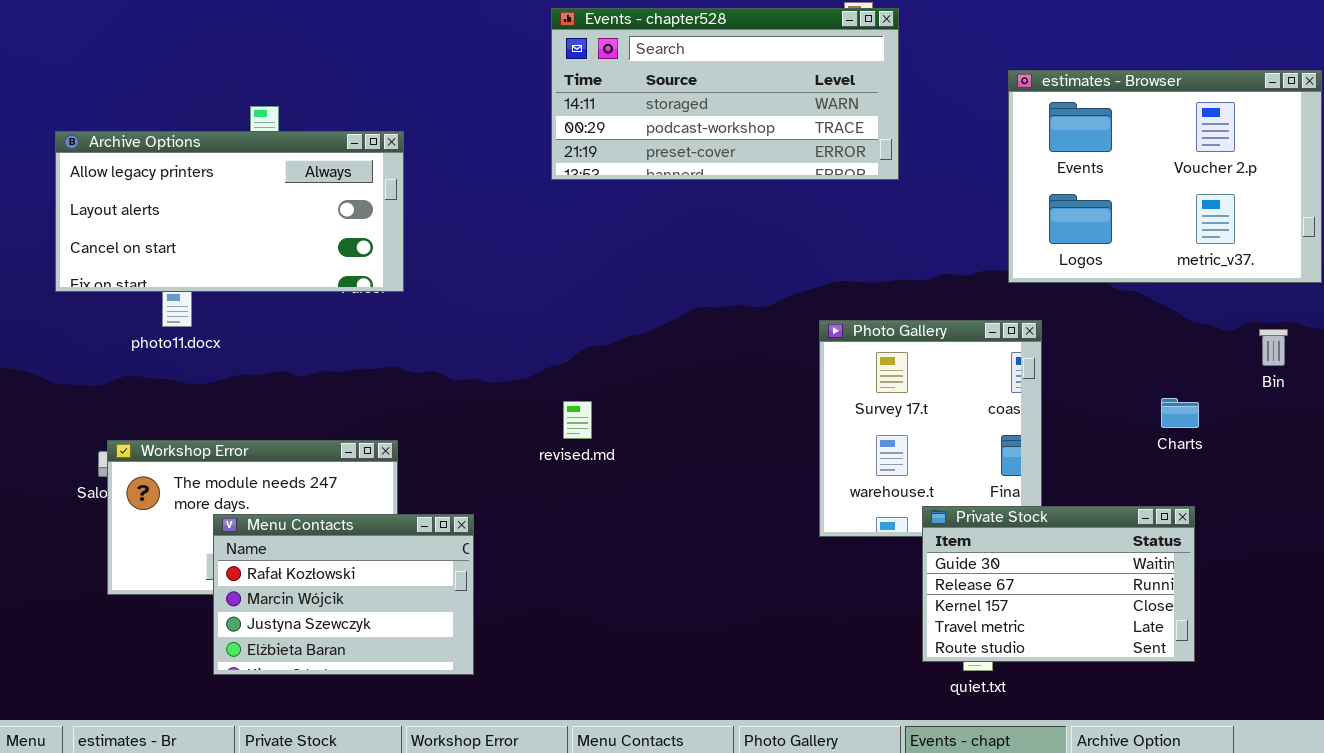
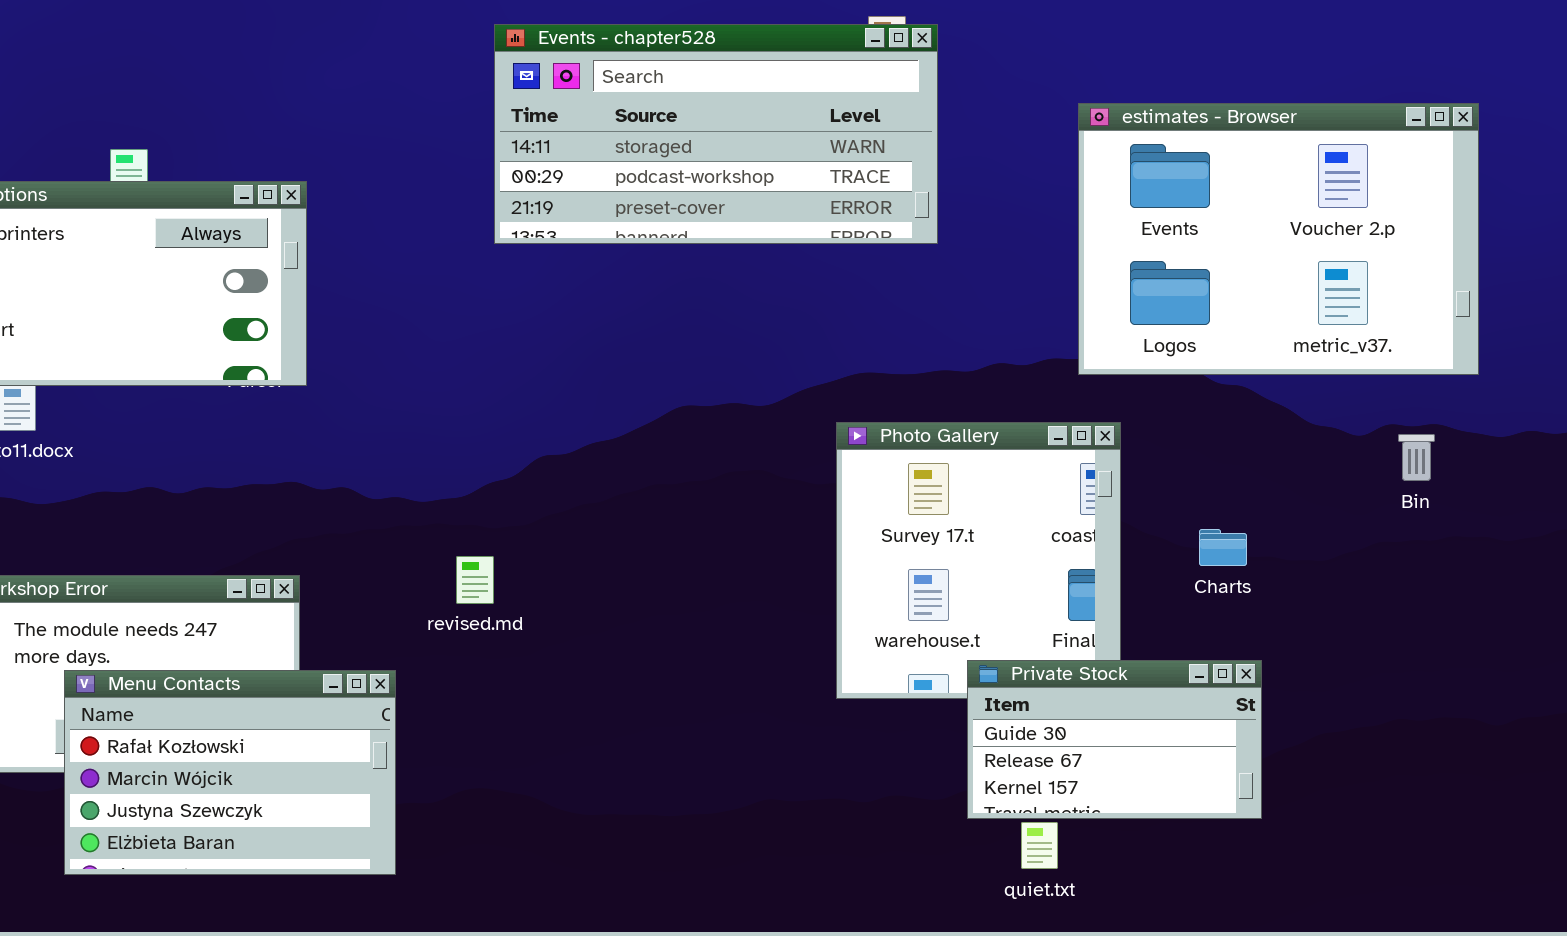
Charts: [1161,398,1199,428] -> [1199,529,1247,566], moved
revised.md: [563,401,592,439] -> [456,556,494,604], moved
Private Stock: [922,506,1195,662] -> [967,660,1262,819], resized

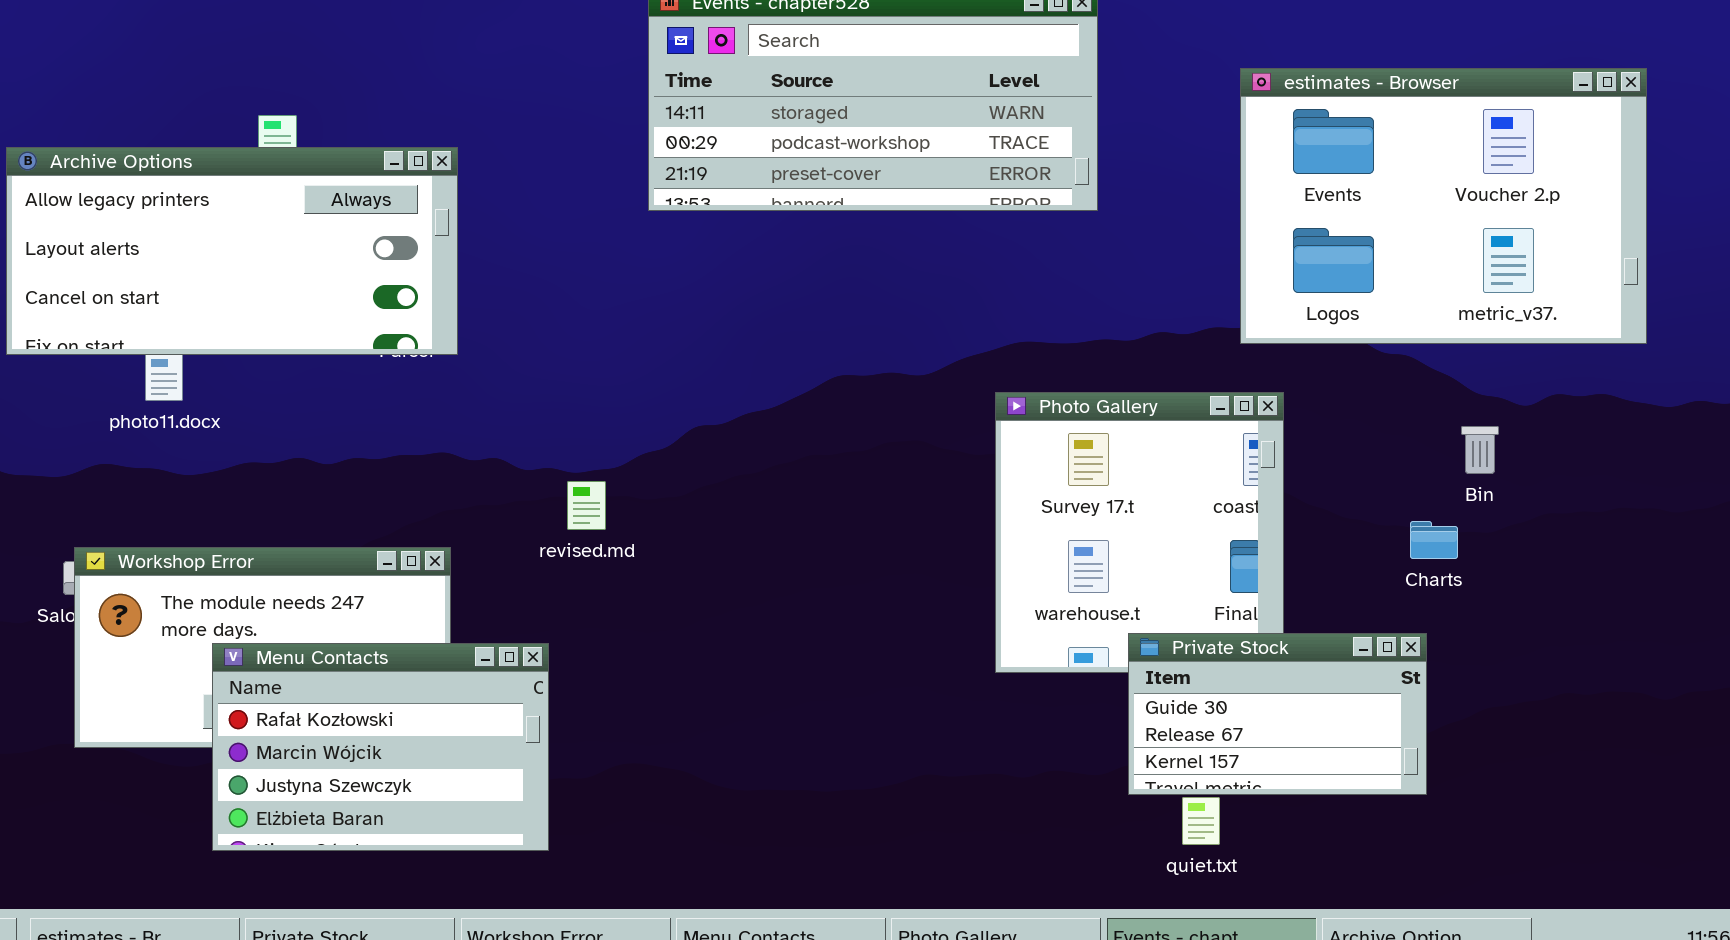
Bin: [1398,434,1435,481] -> [1461,426,1499,474], moved
Charts: [1199,529,1247,566] -> [1410,521,1458,559], moved
revised.md: [456,556,494,604] -> [567,481,606,530], moved

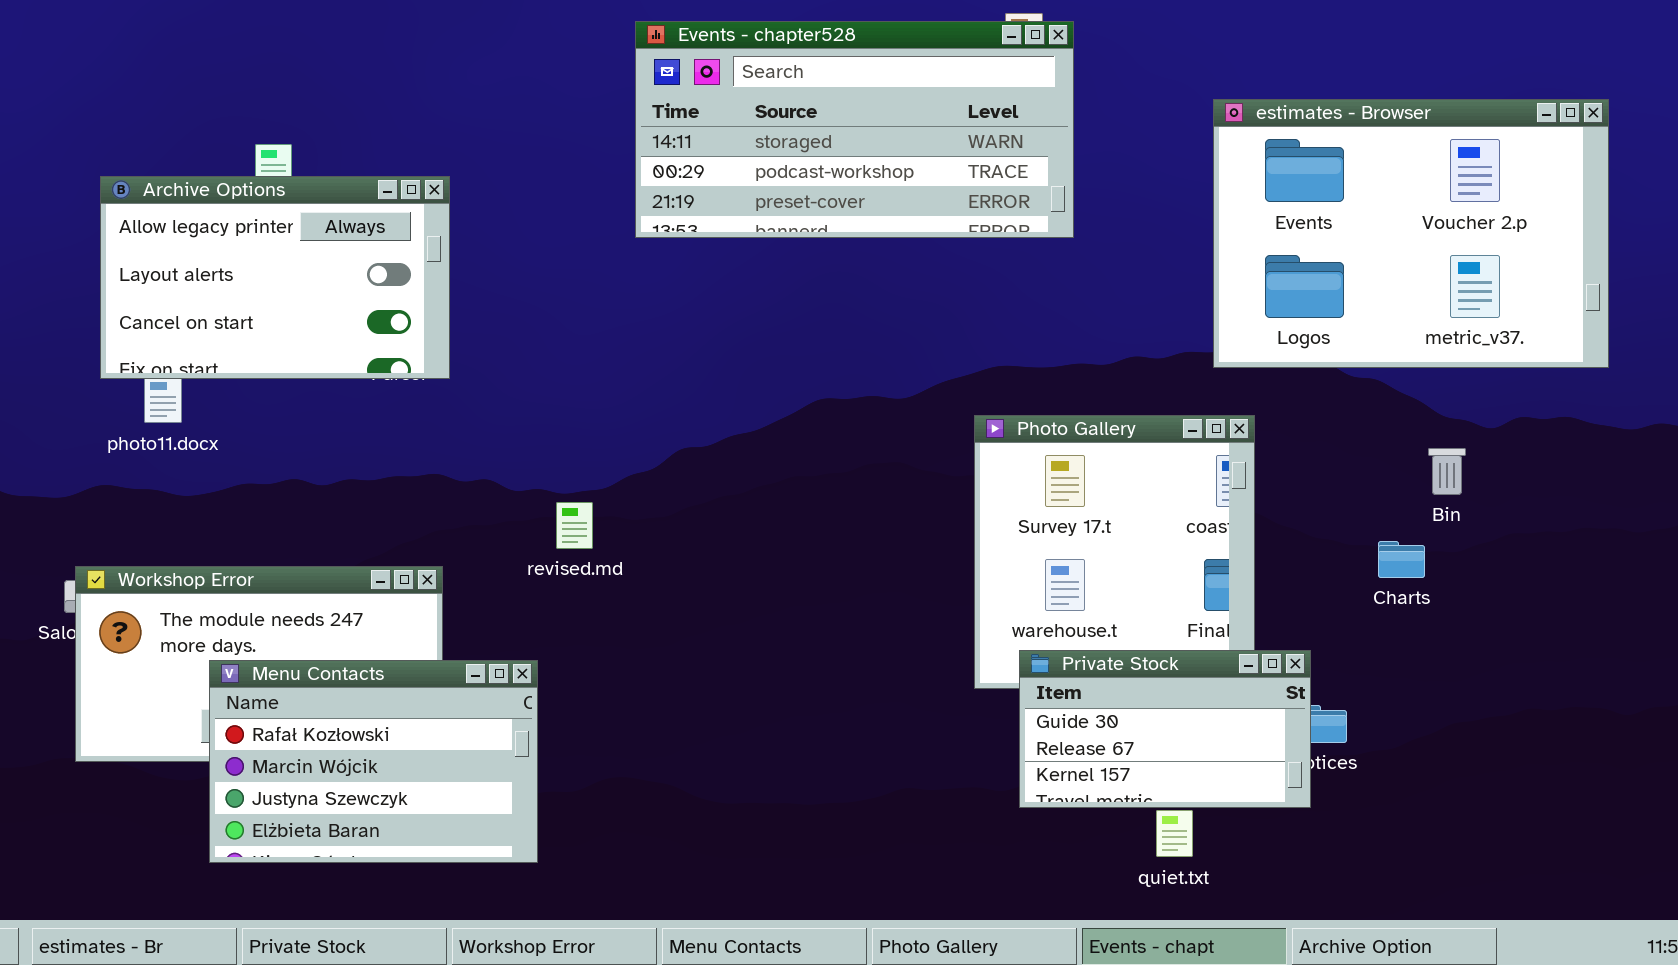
Archive Options: [6,147,458,355] -> [100,176,450,379], resized
Private Stock: [1128,633,1427,795] -> [1019,650,1311,808], moved

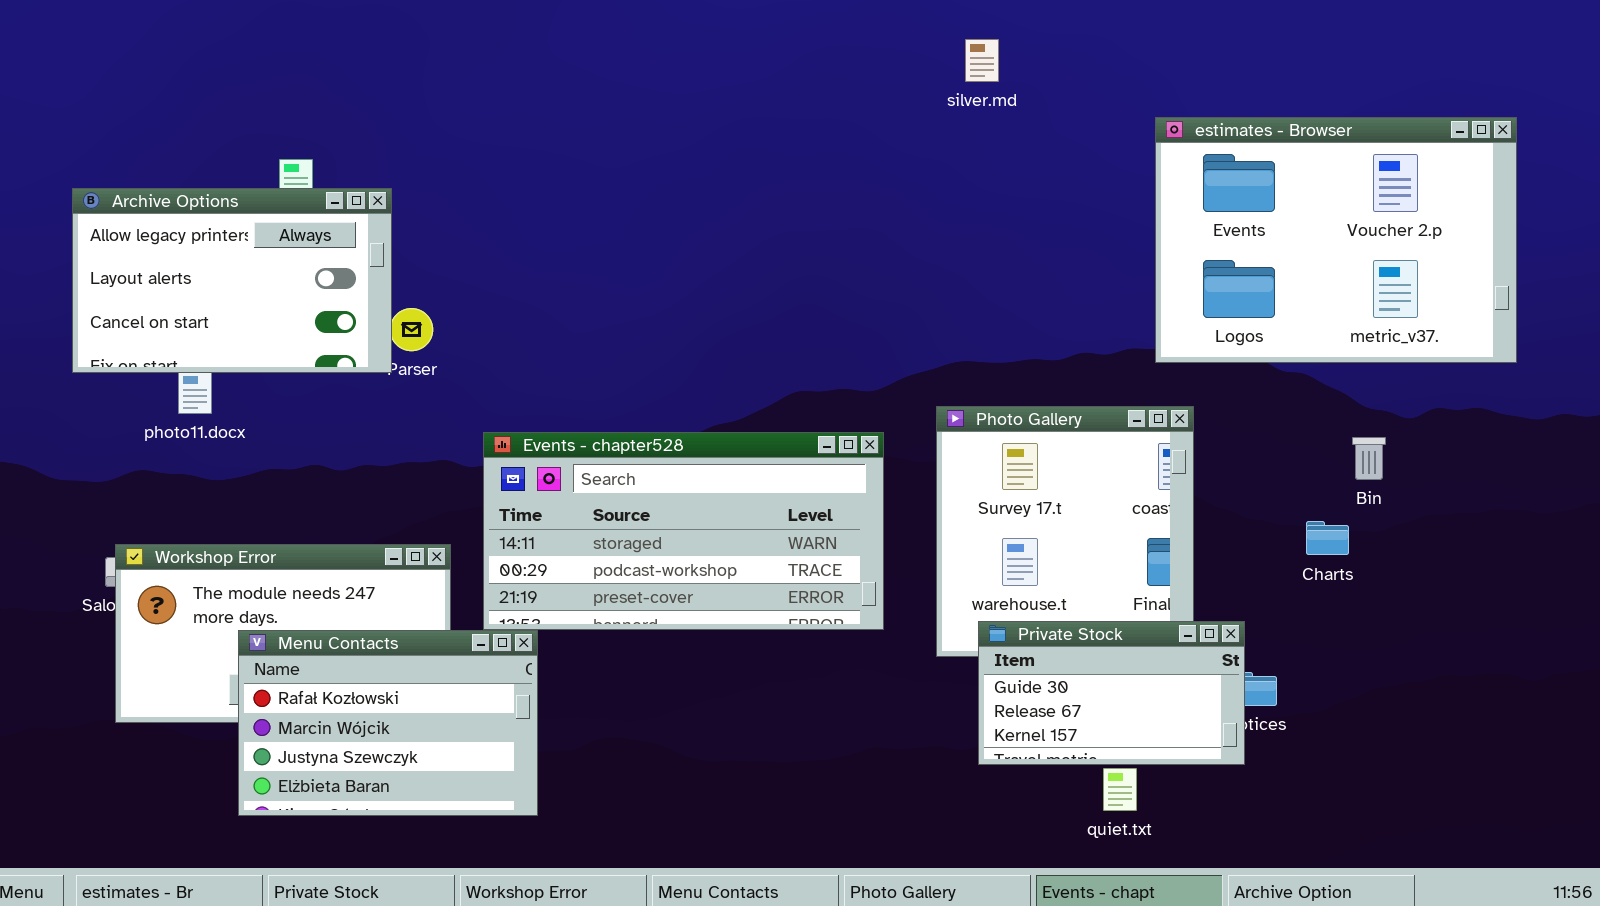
Events - chapter528: [635,21,1074,238] -> [483,432,884,630], moved
Archive Options: [100,176,450,379] -> [72,188,392,373], moved

